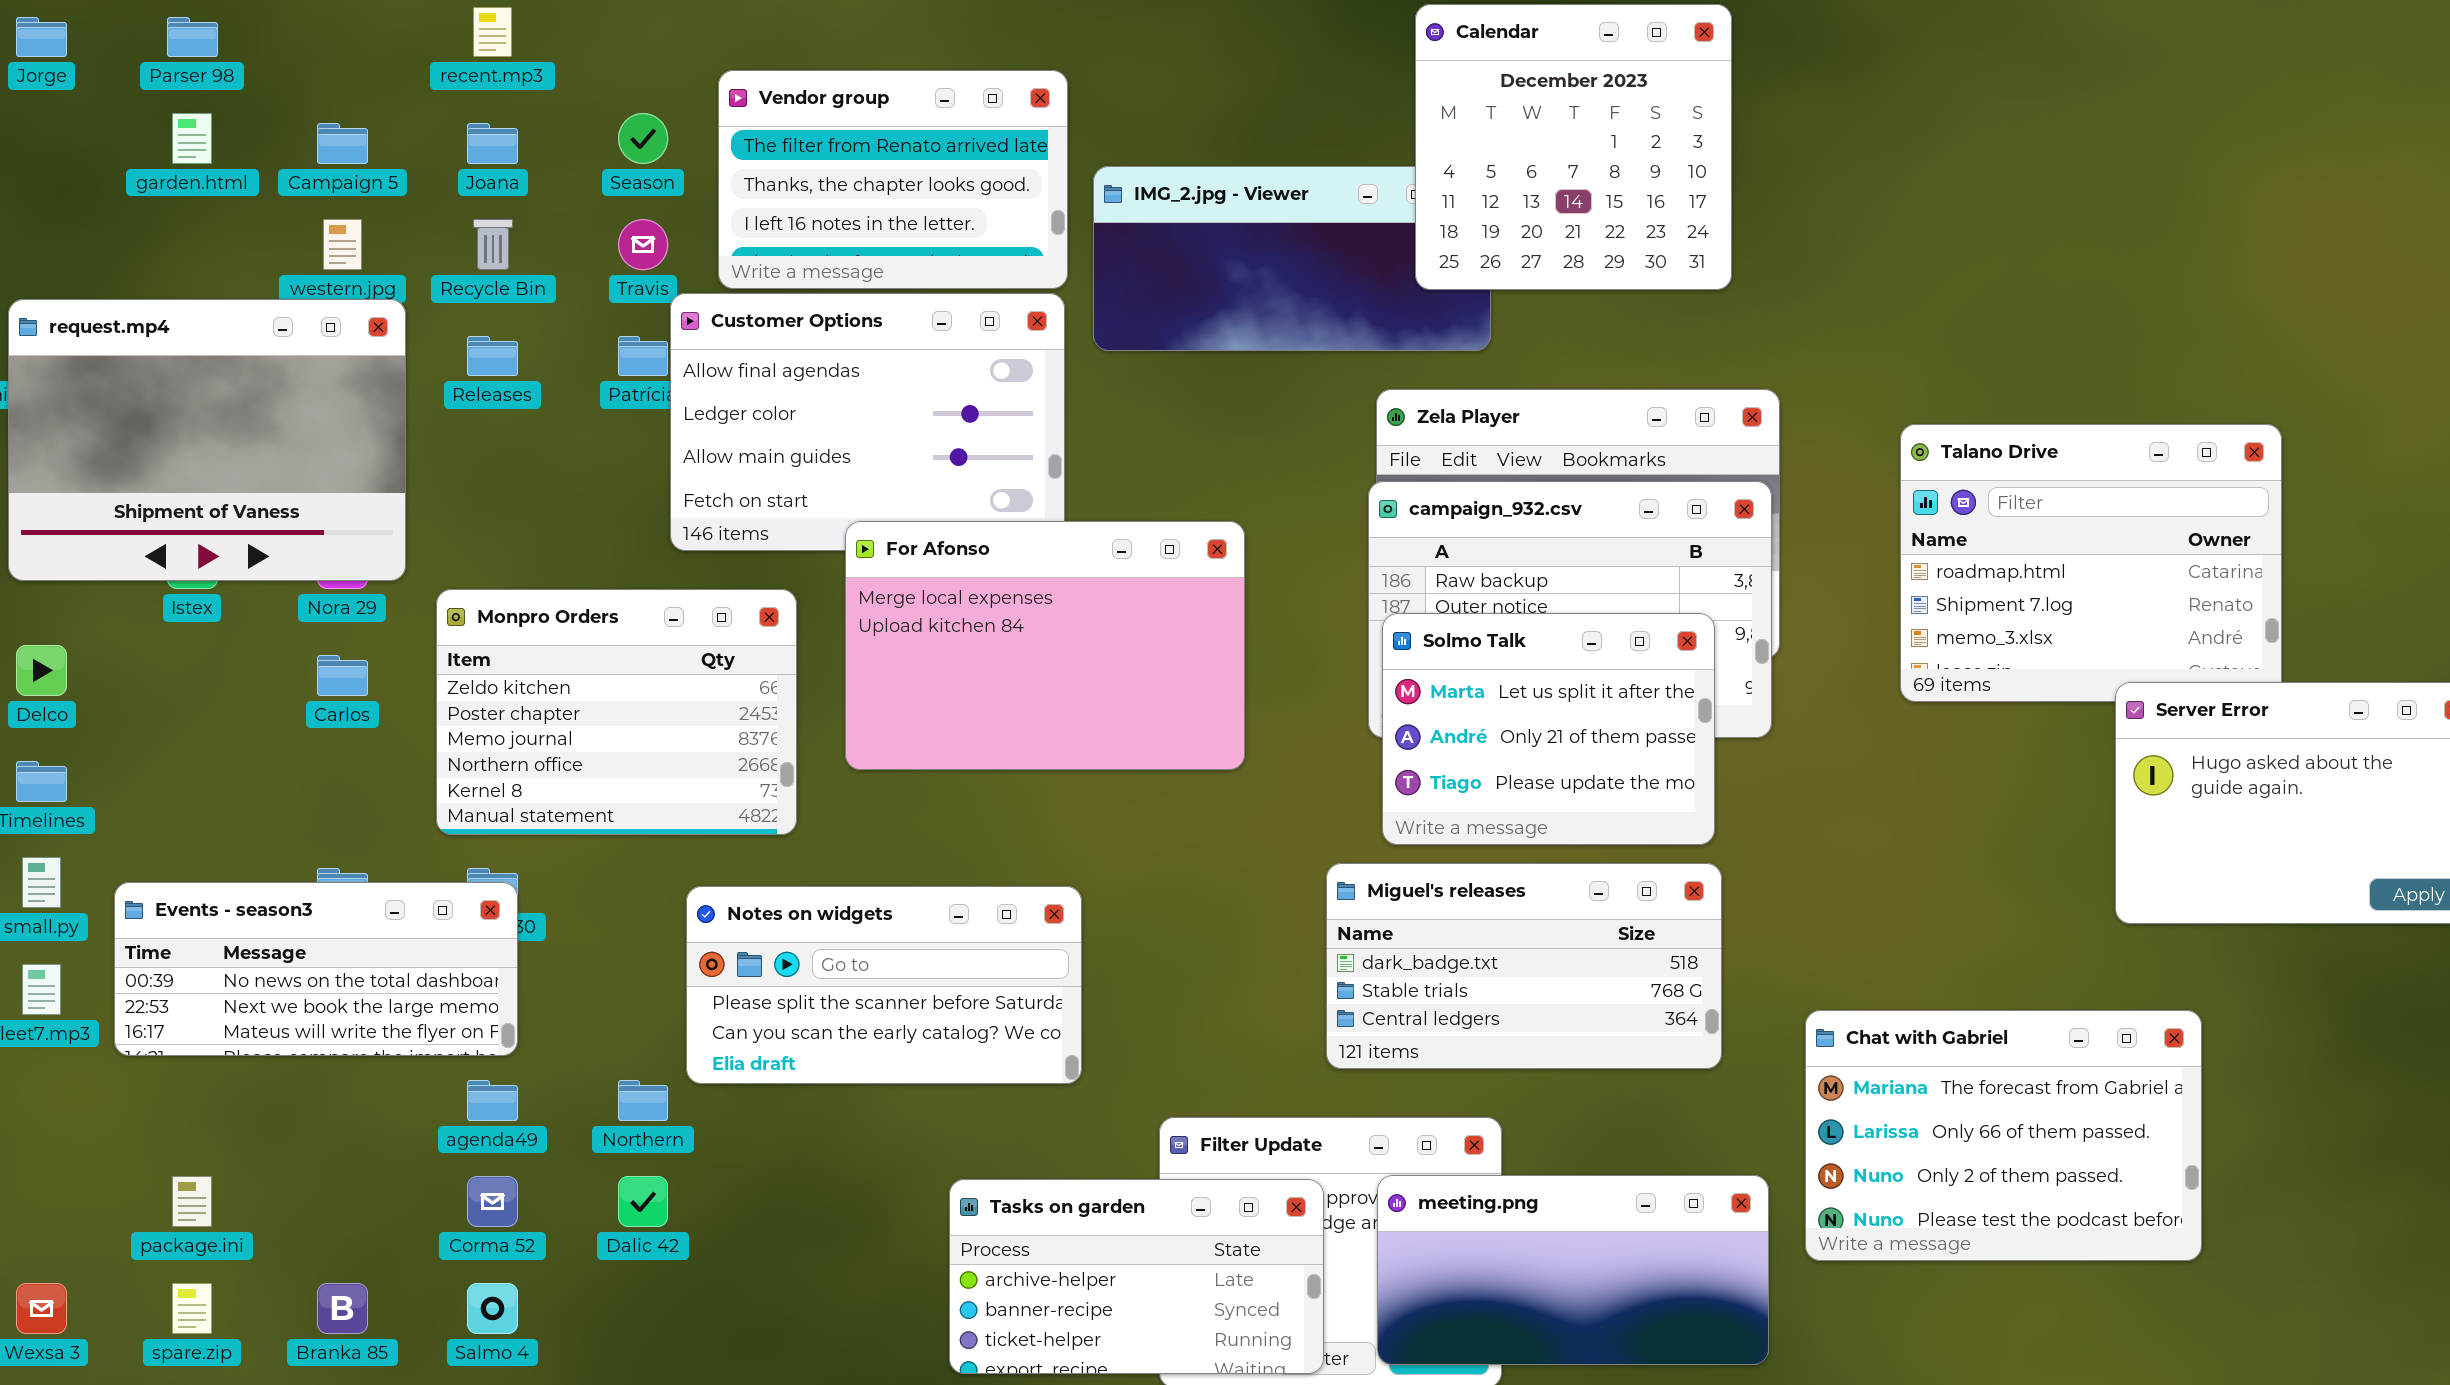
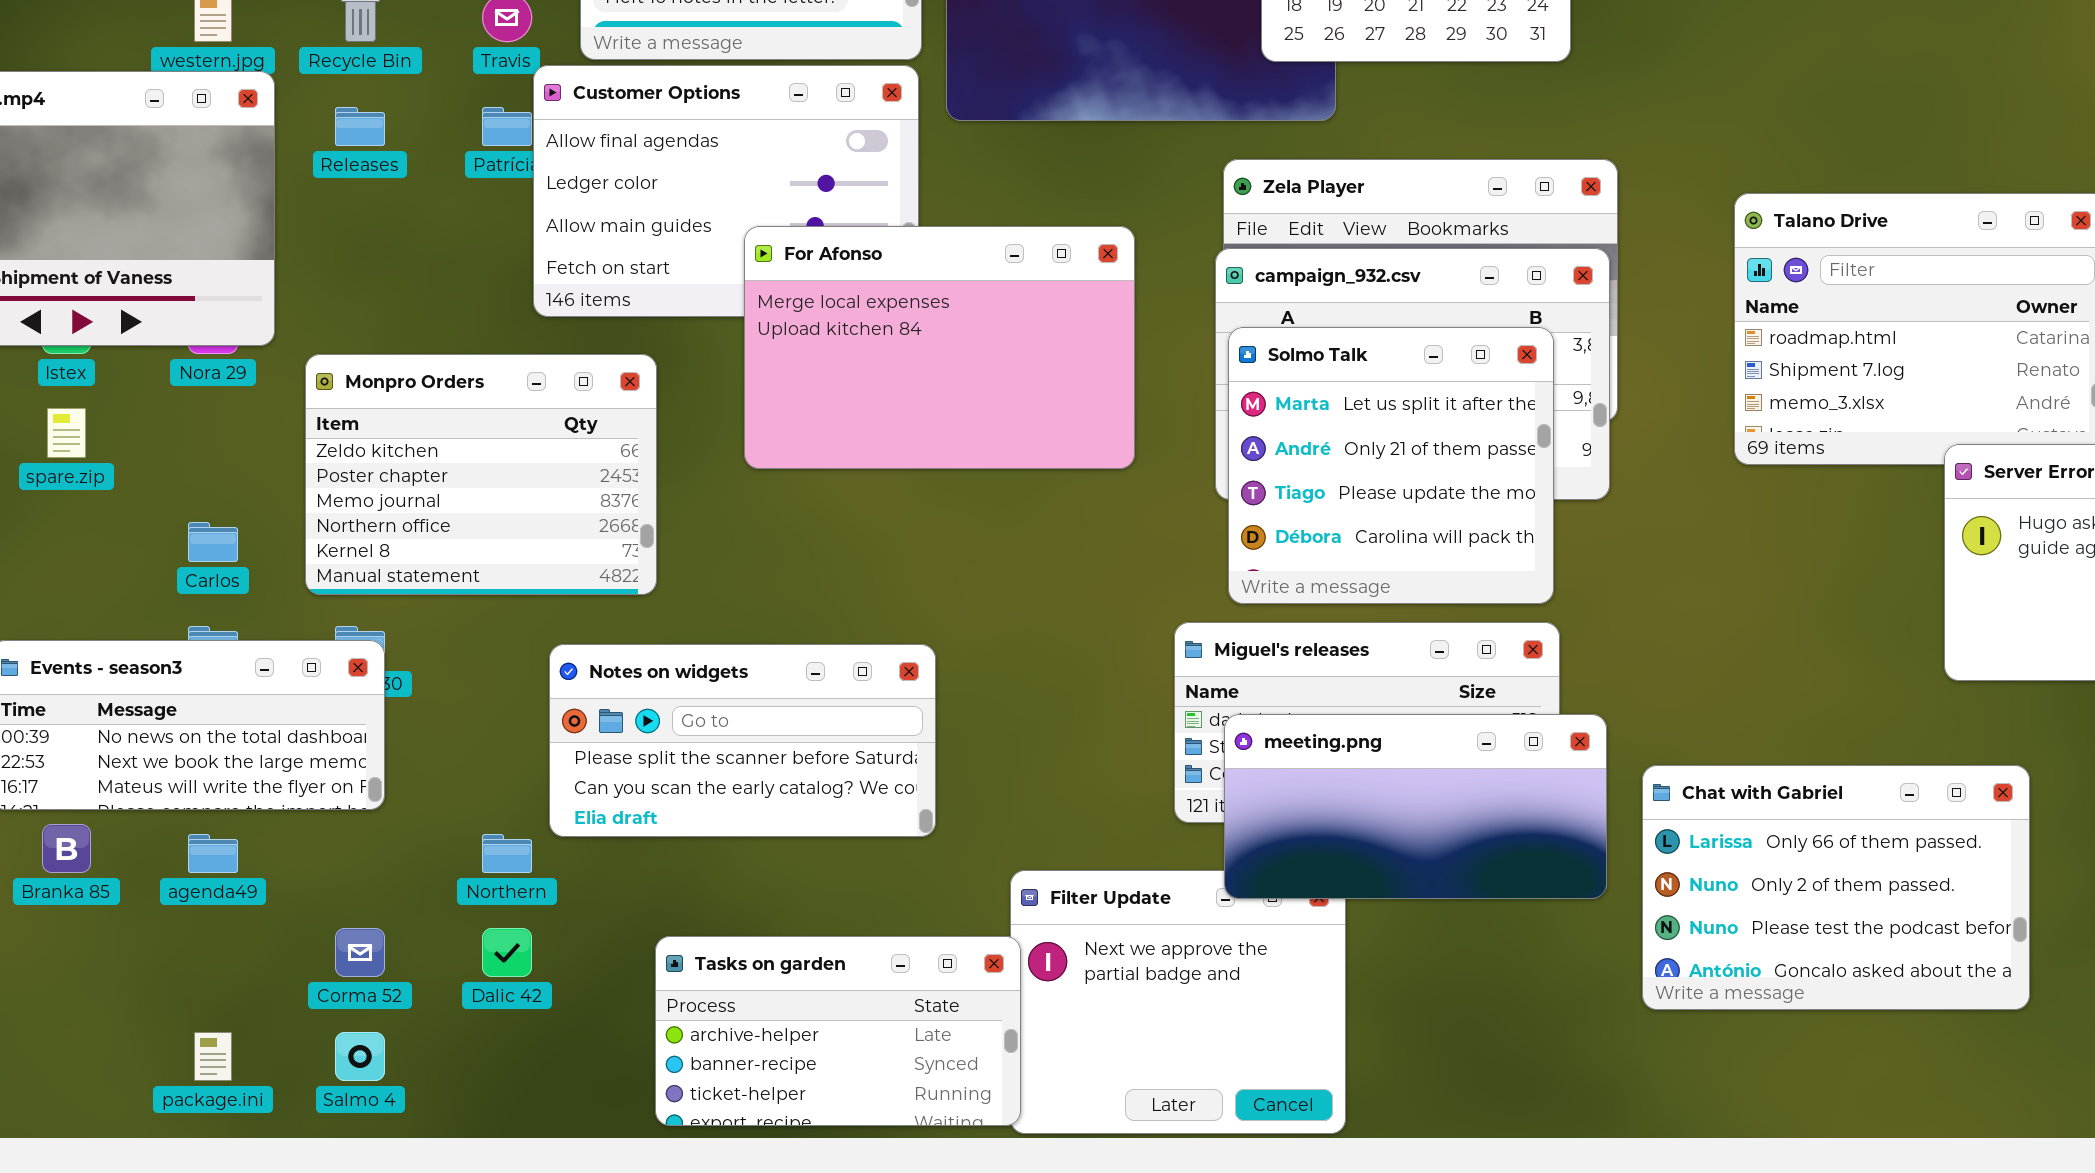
For Afonso: [845,521,1245,770] -> [744,226,1135,469], moved
Solmo Talk: [1382,613,1715,845] -> [1228,327,1554,604], resized
Carlos: [317,655,368,696] -> [188,522,238,562], moved
Chat with Gabriel: [1805,1010,2202,1261] -> [1642,765,2030,1010], scrolled down 1 row
agenda49: [467,1080,518,1121] -> [188,834,238,873], moved
meeting.png: [1377,1175,1769,1365] -> [1224,714,1607,899], moved
package.ini: [172,1176,212,1227] -> [194,1032,232,1081], moved
Tasks on garden: [949,1179,1324,1374] -> [655,936,1021,1126], moved
spare.zip: [172,1283,212,1334] -> [47,408,86,458], moved
Branka 85: [317,1283,368,1334] -> [42,824,91,873], moved

